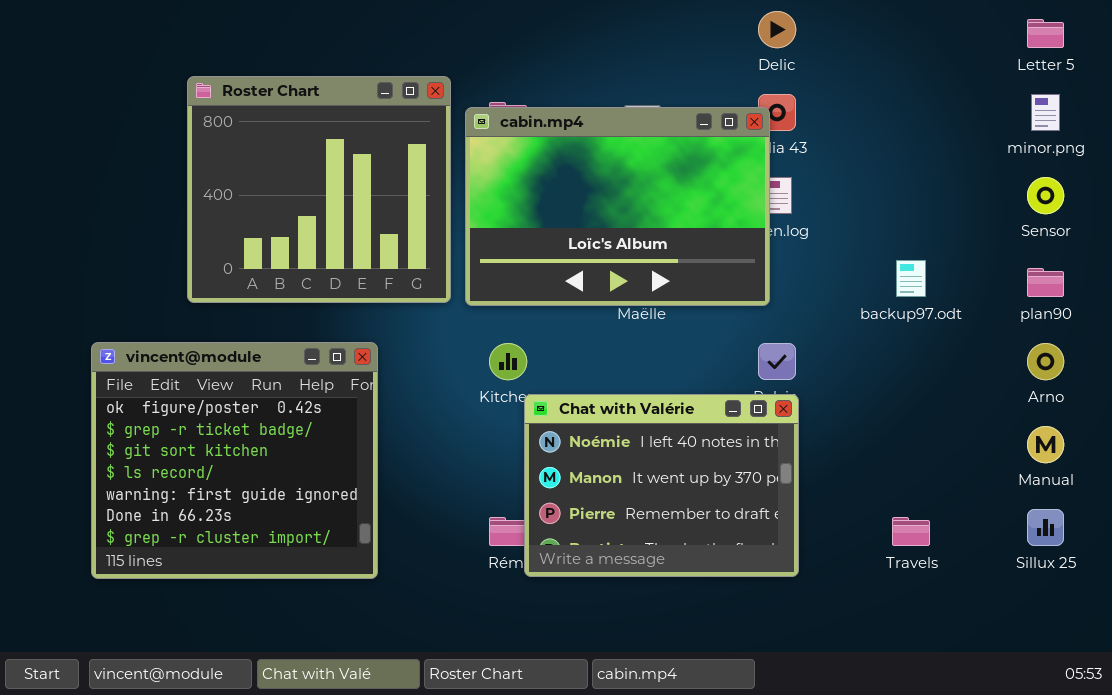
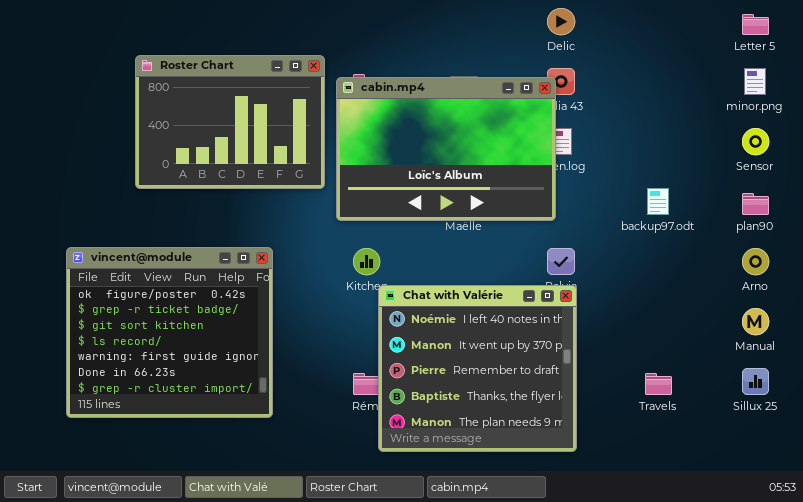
Roster Chart: [187,76,451,303] -> [135,55,325,189], resized
Chat with Valérie: [524,394,799,577] -> [378,285,577,452], resized

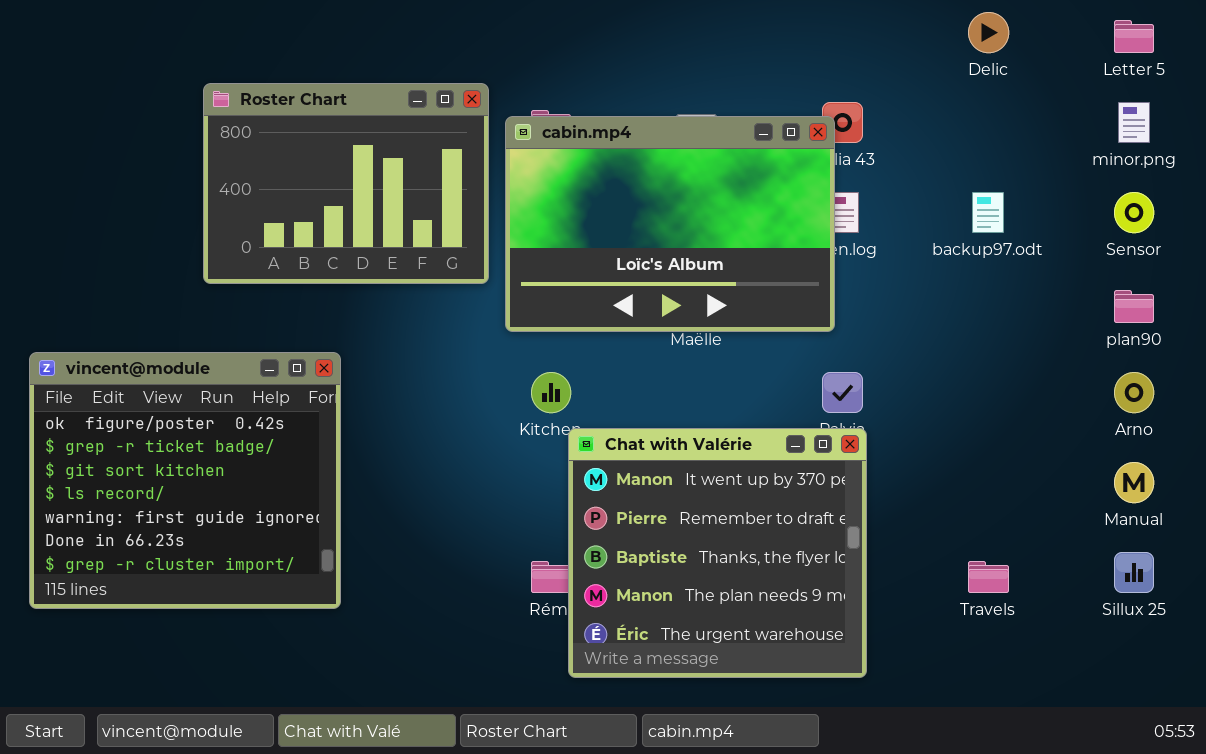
Delic: [547,8,575,35] -> [968,12,1009,53], moved
backup97.odt: [647,188,669,215] -> [972,192,1004,233], moved
vincent@module: [66,247,273,418] -> [29,352,341,609], moved
Chat with Valérie: [378,285,577,452] -> [568,428,867,678], scrolled down 1 row

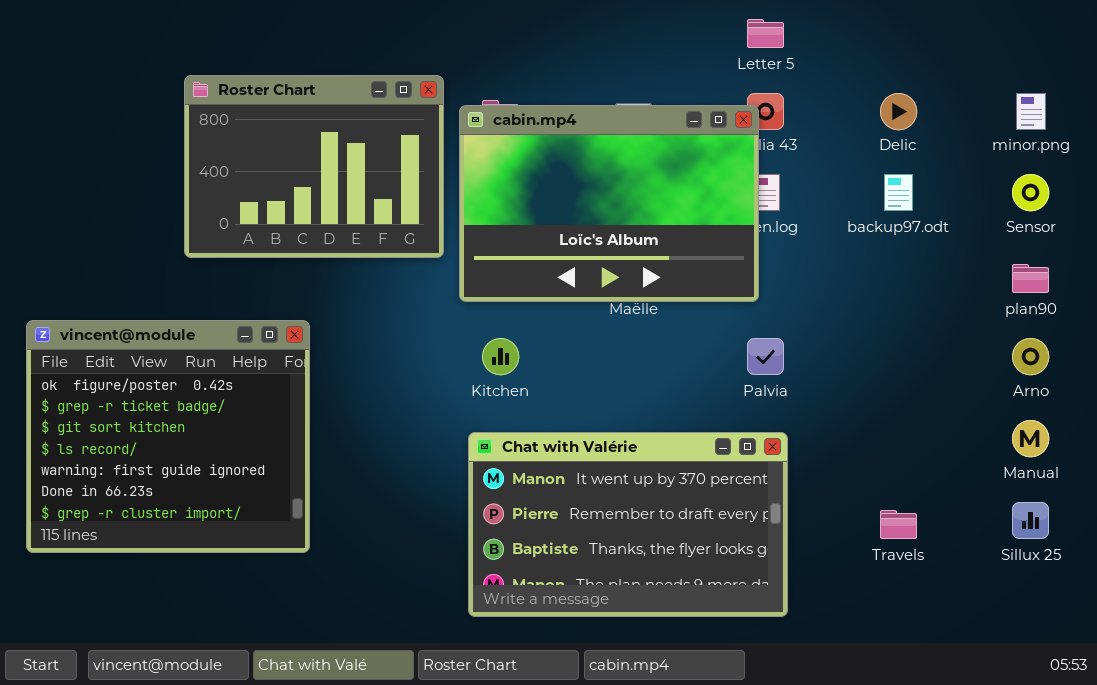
Delic: [968,12,1009,53] -> [880,93,917,130], moved
Letter 5: [1114,20,1154,53] -> [747,19,784,48], moved
Chat with Valérie: [568,428,867,678] -> [468,432,788,617], resized

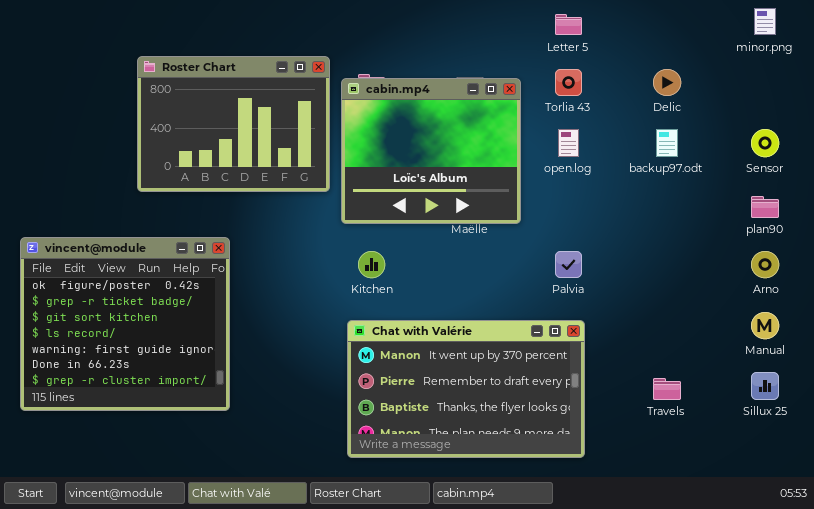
minor.png: [1016,93,1046,130] -> [754,8,776,35], moved
cabin.mp4: [459,105,759,302] -> [341,78,521,224], resized

